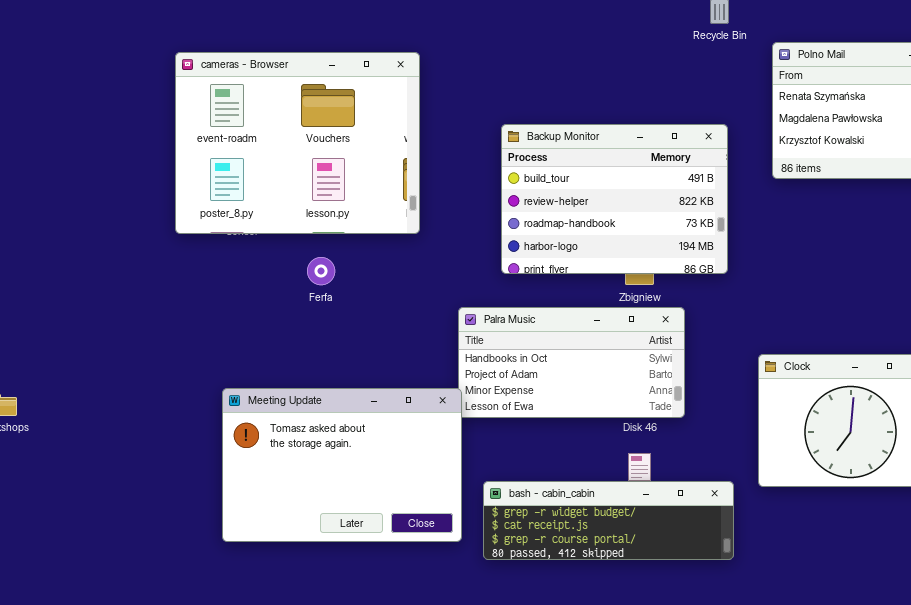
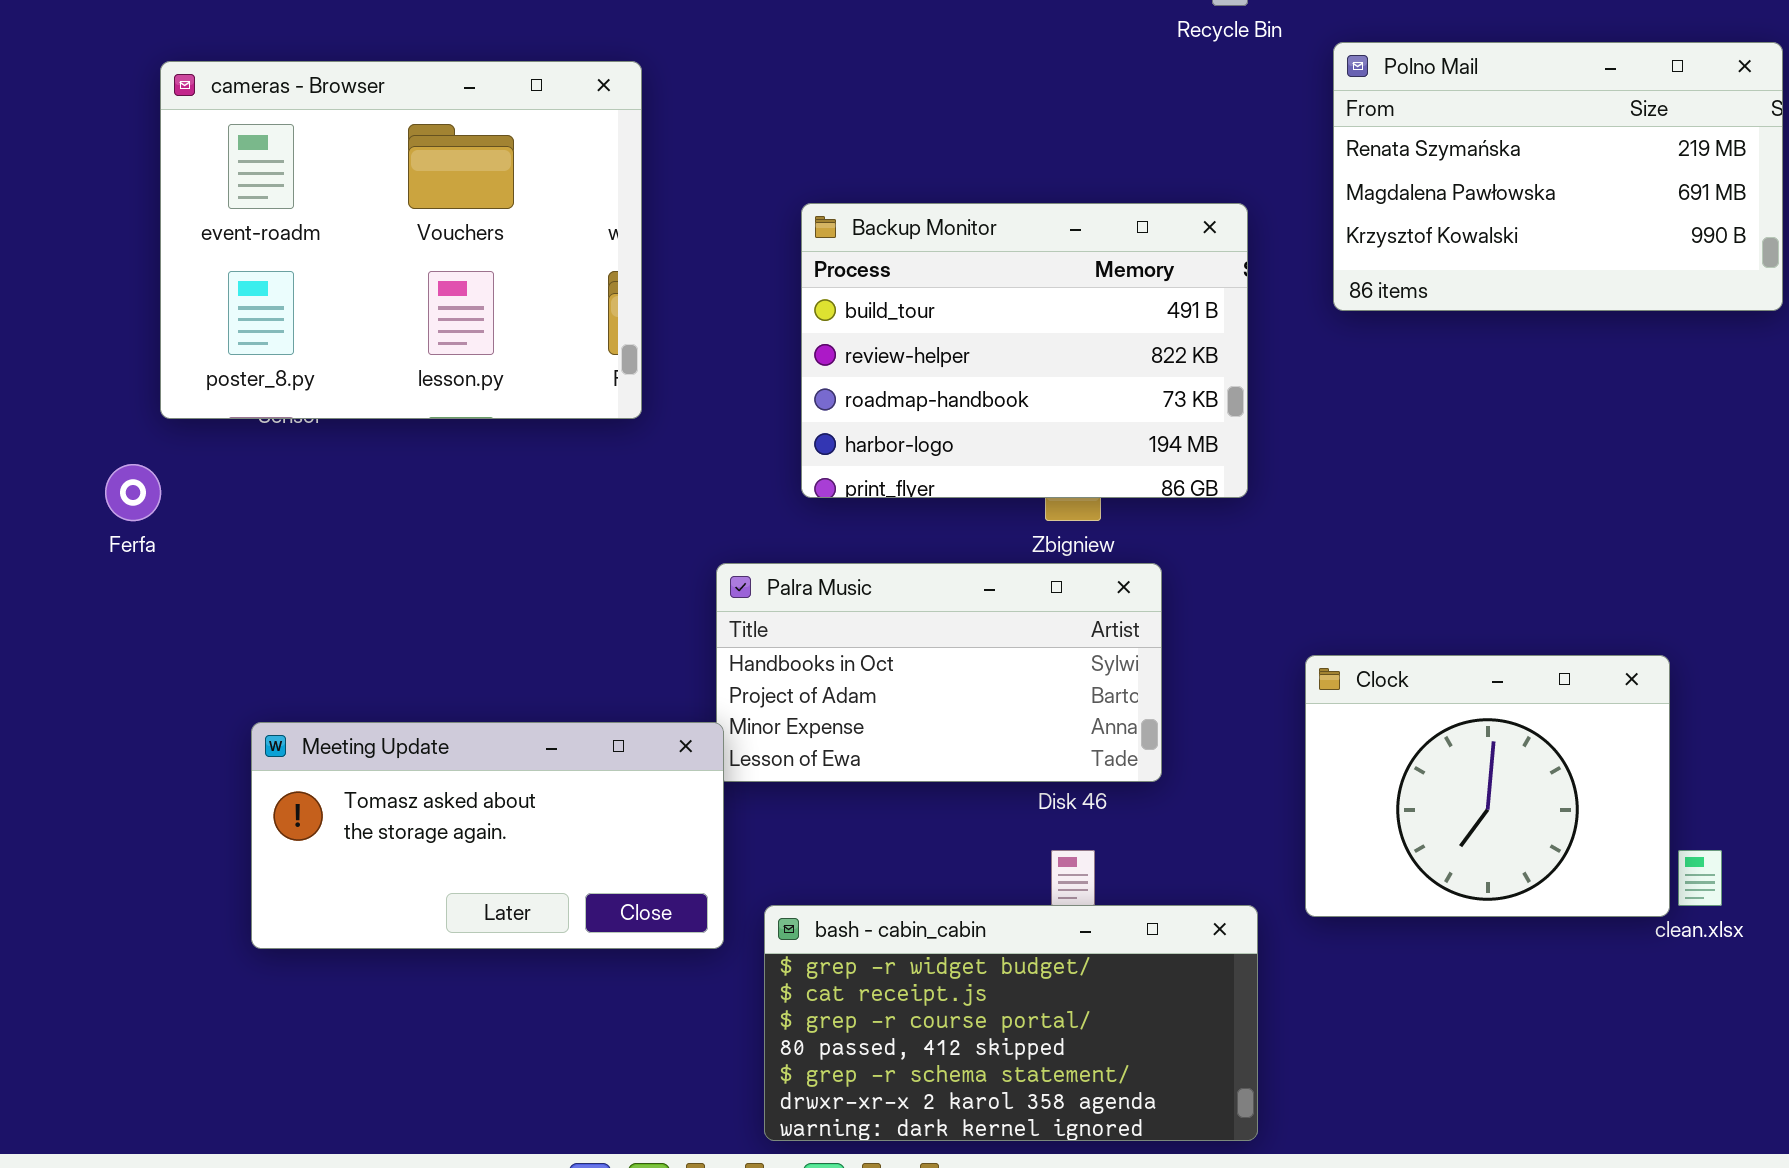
Ferfa: [307,257,335,285] -> [105,464,161,521], moved
Meeting Update: [222,388,462,542] -> [251,722,724,949], resized
bash - cabin_cabin: [483,481,734,560] -> [764,905,1258,1141], resized

